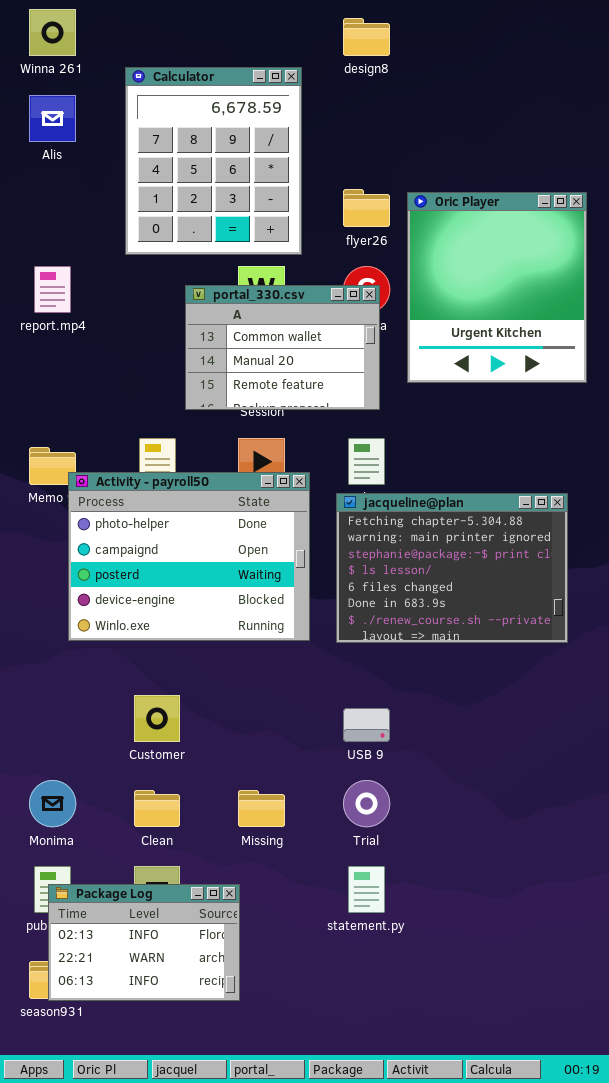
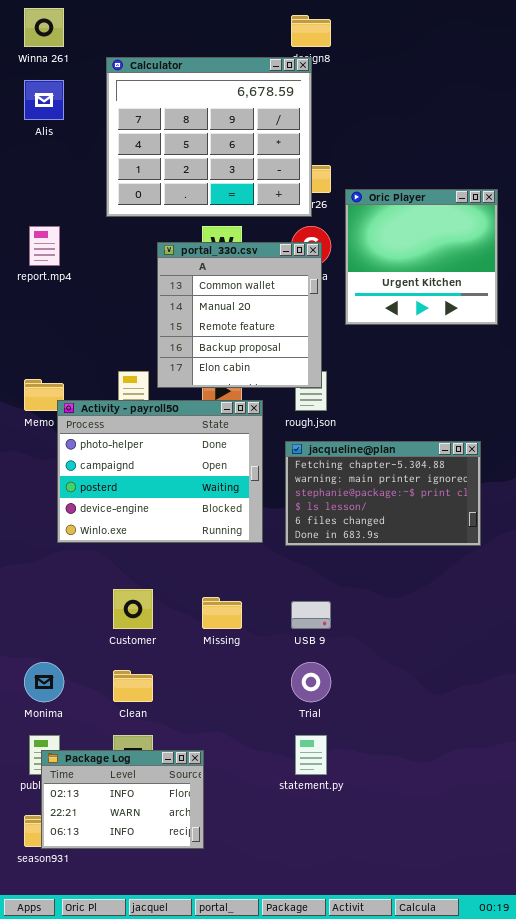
Calculator: [125,67,302,255] -> [106,57,312,217], resized
Oric Player: [407,192,587,383] -> [345,189,498,325], resized
portal_330.csv: [185,285,380,410] -> [157,242,322,388], resized
jacqueline@plan: [336,493,568,643] -> [285,441,481,546], resized
Missing: [238,790,285,827] -> [202,597,242,629], moved

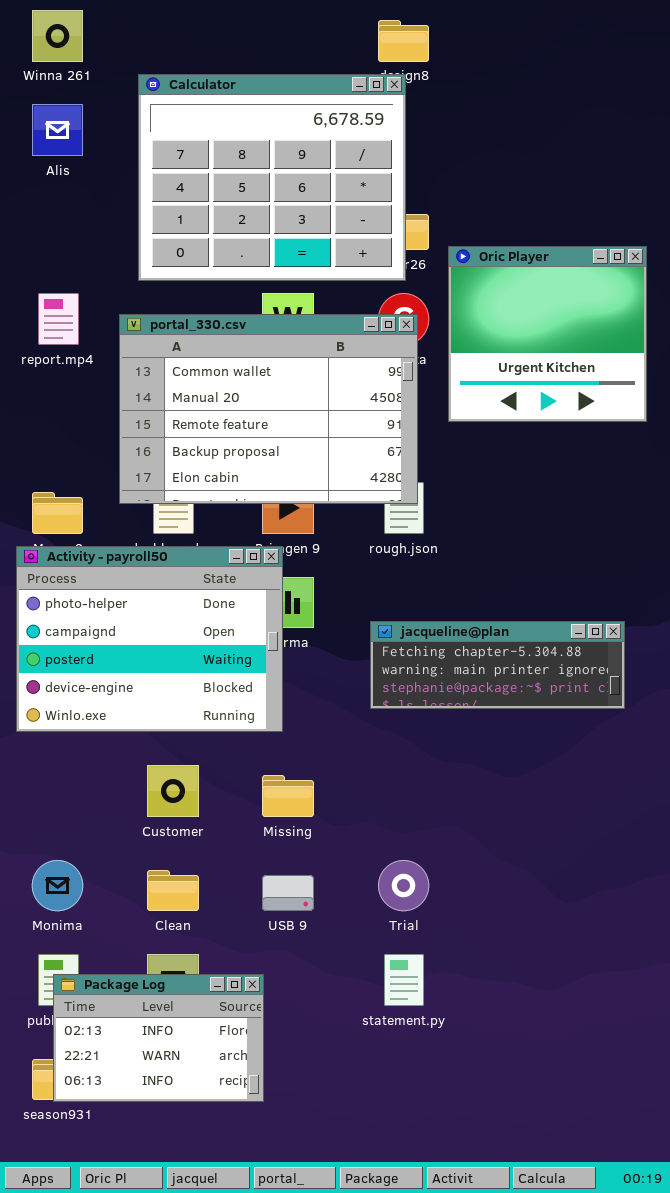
portal_330.csv: [157,242,322,388] -> [119,314,418,504], resized
Activity - payroll50: [57,400,263,543] -> [16,546,283,732], moved
jacqueline@plan: [285,441,481,546] -> [370,621,625,709], resized
USB 9: [291,601,331,629] -> [262,875,314,911], moved

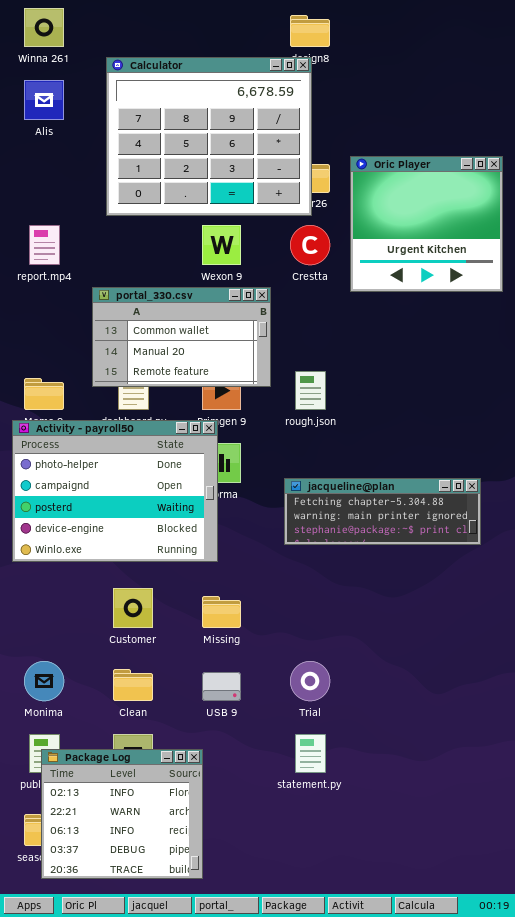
Oric Player: [448,246,647,422] -> [350,156,503,292], moved
portal_330.csv: [119,314,418,504] -> [92,287,271,387], resized
Package Log: [53,974,264,1102] -> [41,749,203,879], resized

